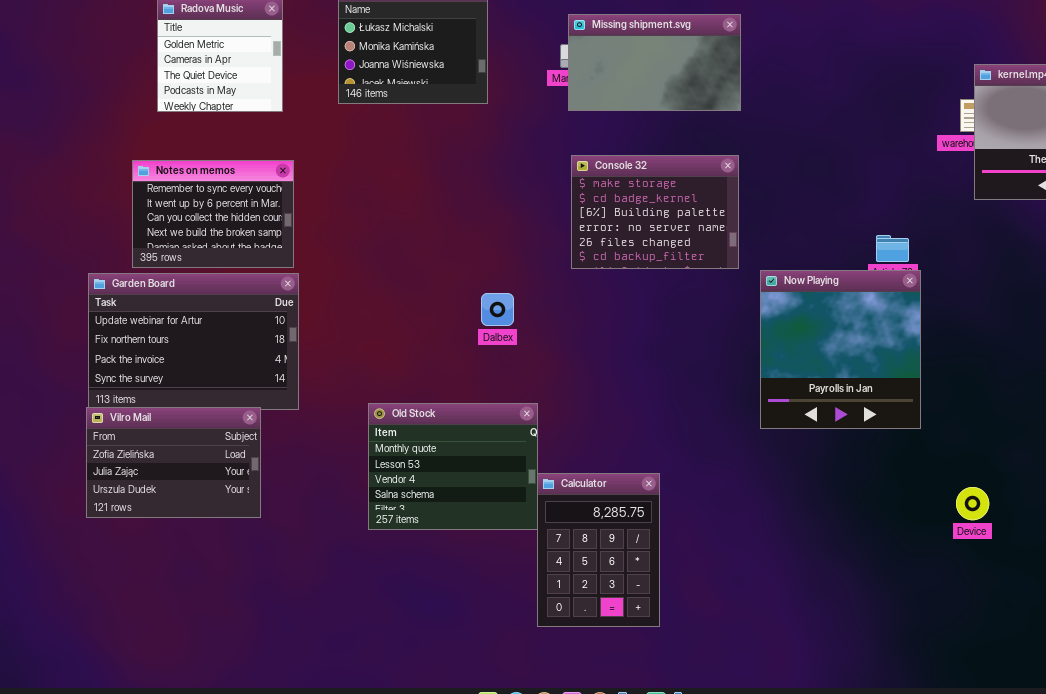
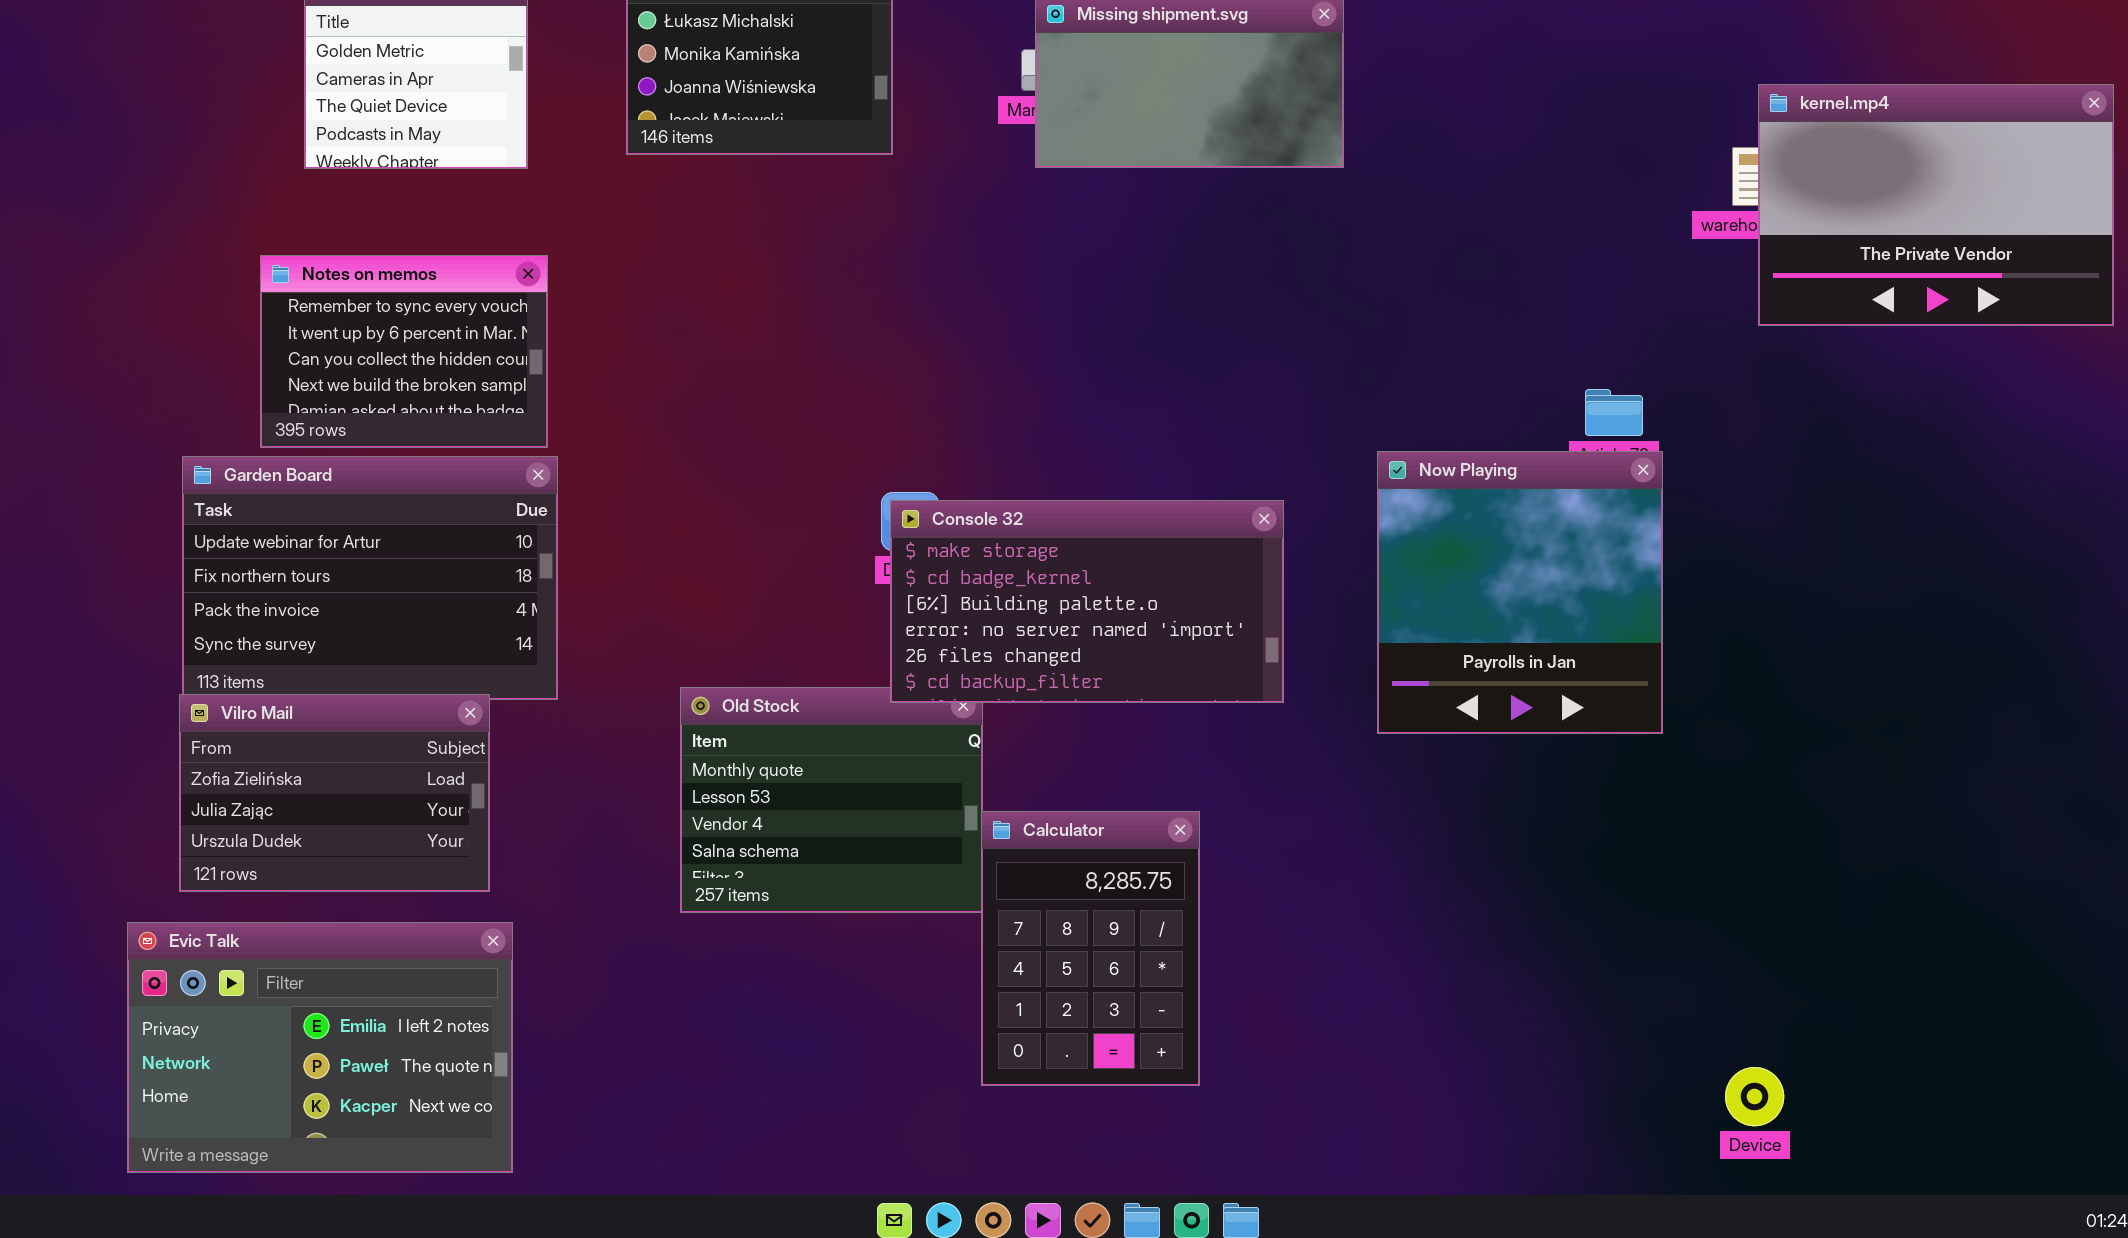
Console 32: [571,155,739,269] -> [890,500,1284,703], moved, resized
Device: [956,487,989,520] -> [1725,1067,1784,1126], moved
Evic Talk: none -> [127,922,513,1173], opened

